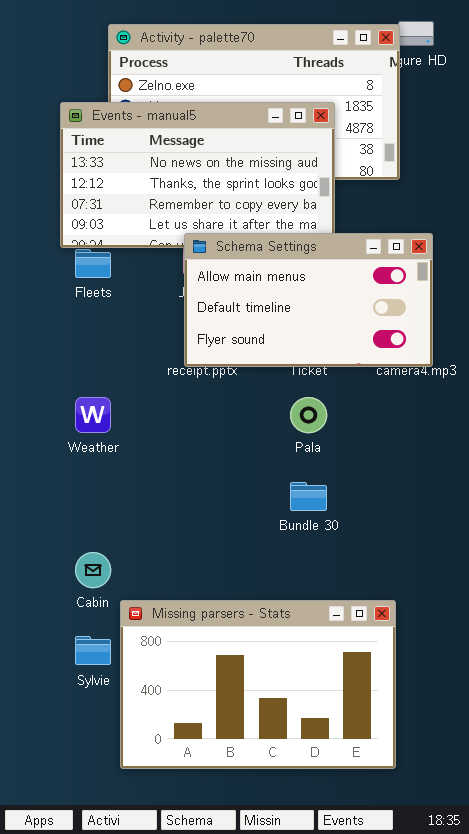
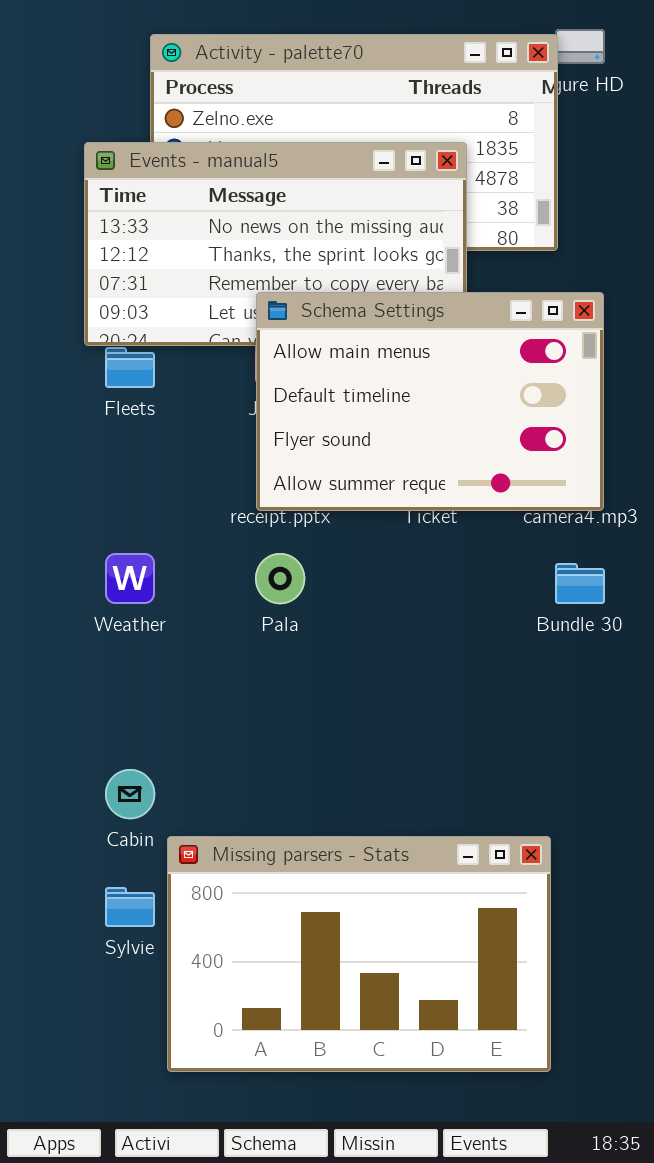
Schema Settings: [184,233,433,367] -> [256,292,604,511], resized
Pala: [290,397,327,433] -> [255,553,305,604], moved
Bundle 30: [290,482,327,511] -> [555,563,605,604], moved

